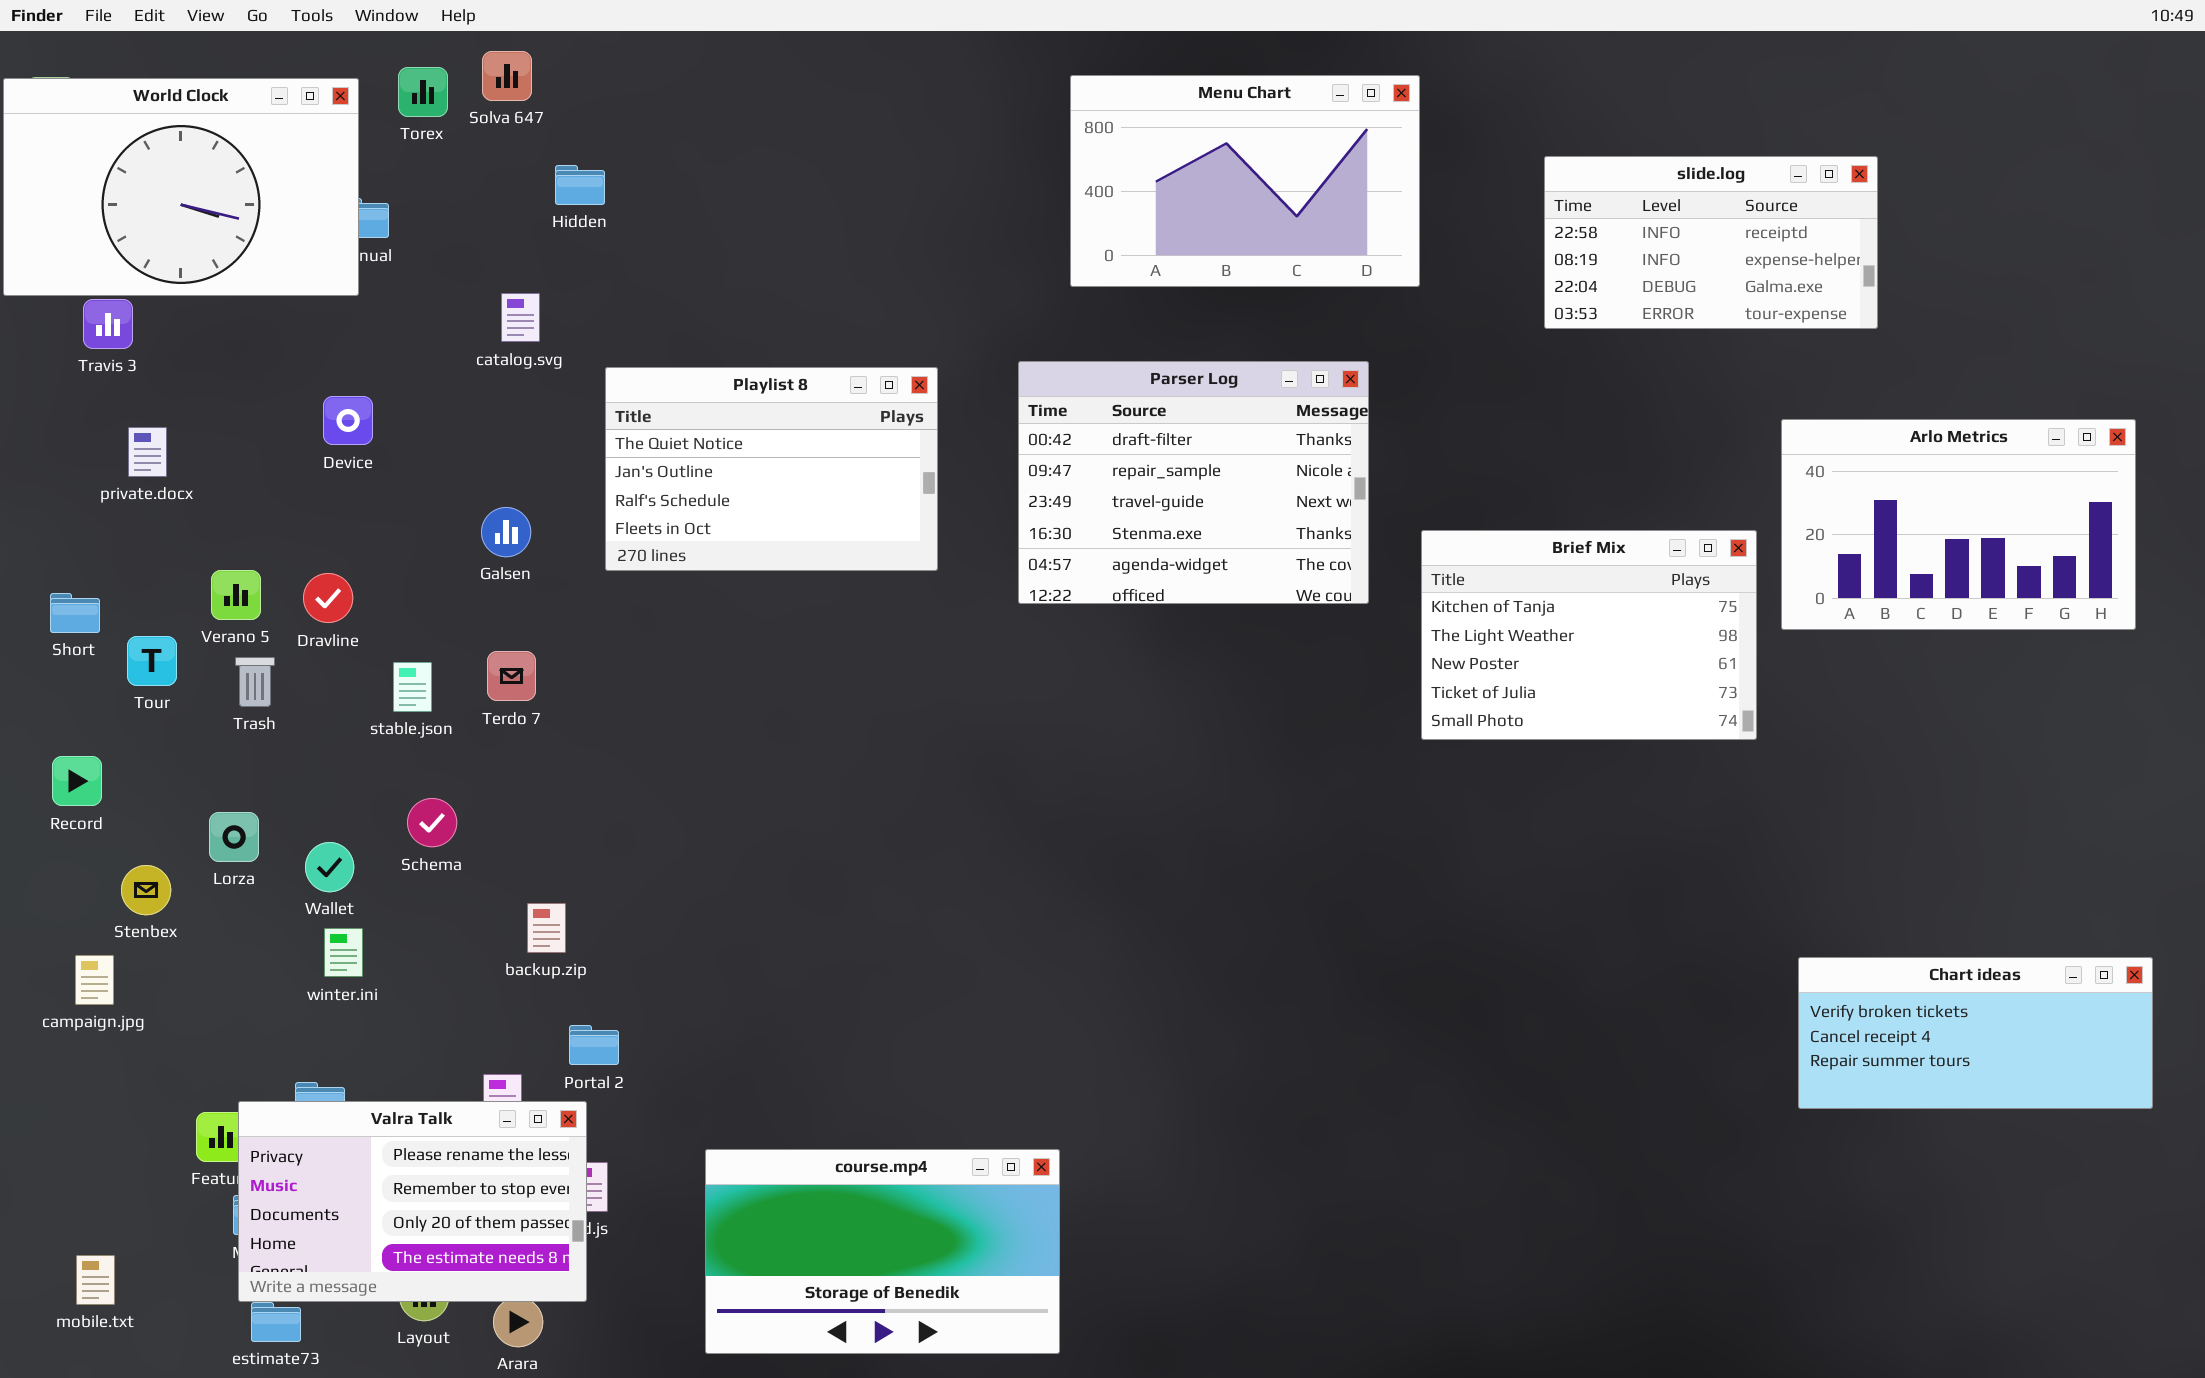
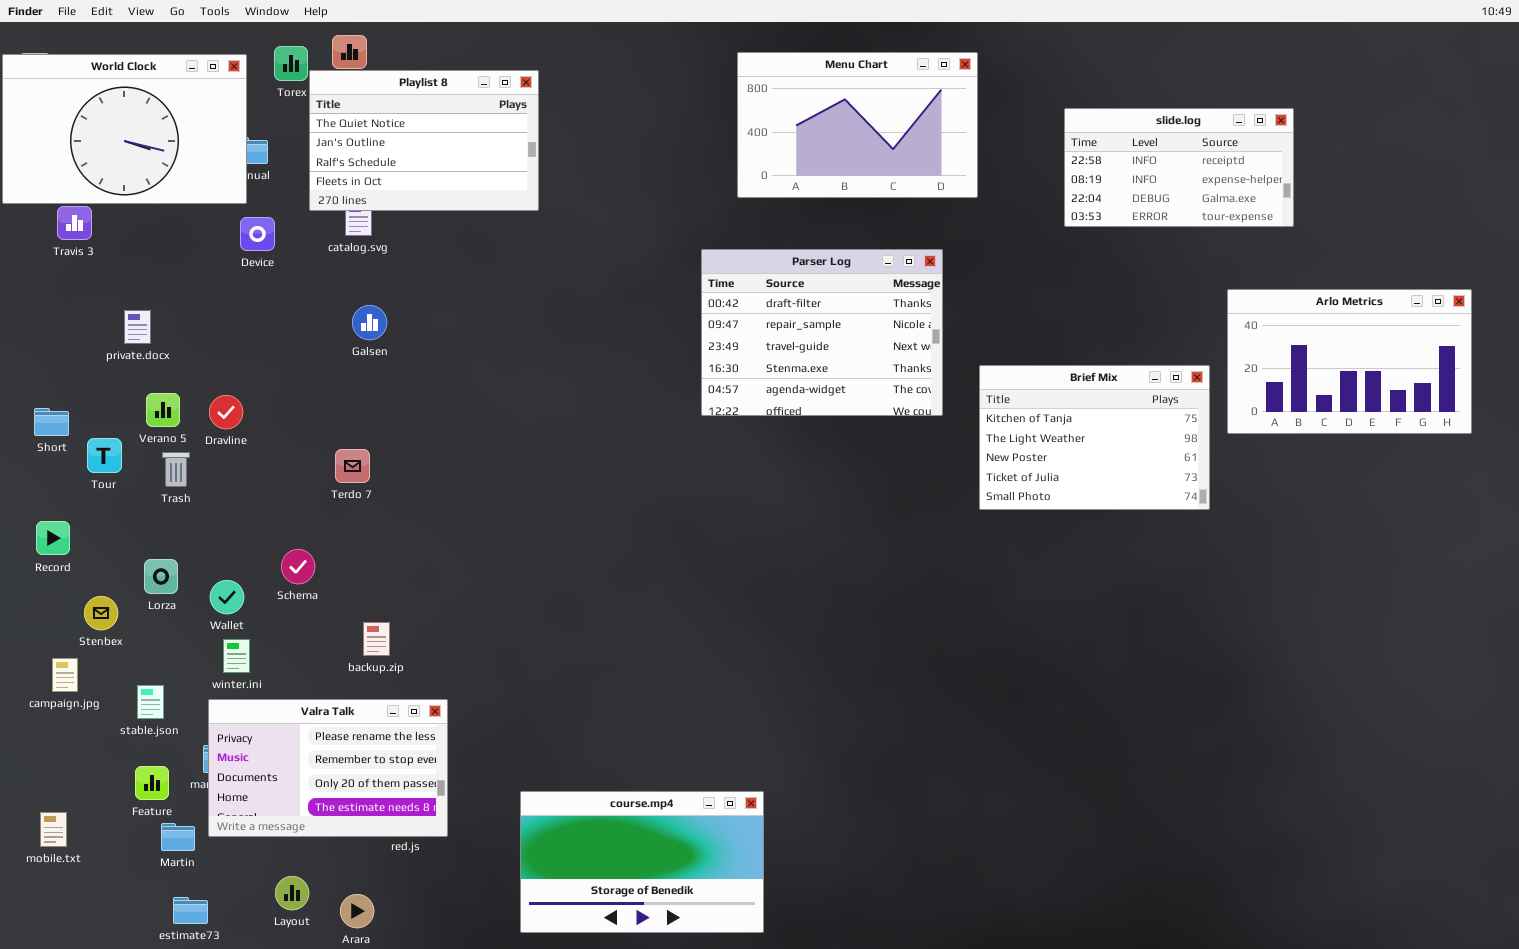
Playlist 8: [605,367,938,571] -> [309,70,539,211], moved
Device: [323,396,373,445] -> [240,217,275,251], moved
private.docx: [128,427,167,477] -> [124,310,151,344], moved
Galsen: [481,507,531,557] -> [352,305,387,340], moved
stable.json: [393,662,432,712] -> [137,685,164,719], moved
Chart ideas: [1798,957,2153,1109] -> none, closed
Valra Talk: [238,1101,587,1302] -> [208,699,448,837], moved
course.mp4: [705,1149,1060,1354] -> [520,791,764,933], moved
mobile.txt: [76,1255,115,1305] -> [40,812,67,847], moved

